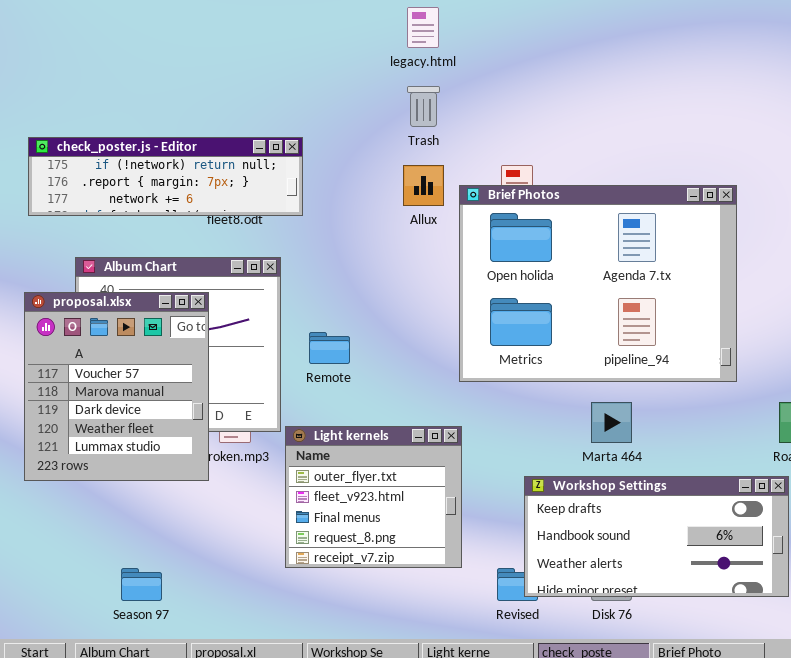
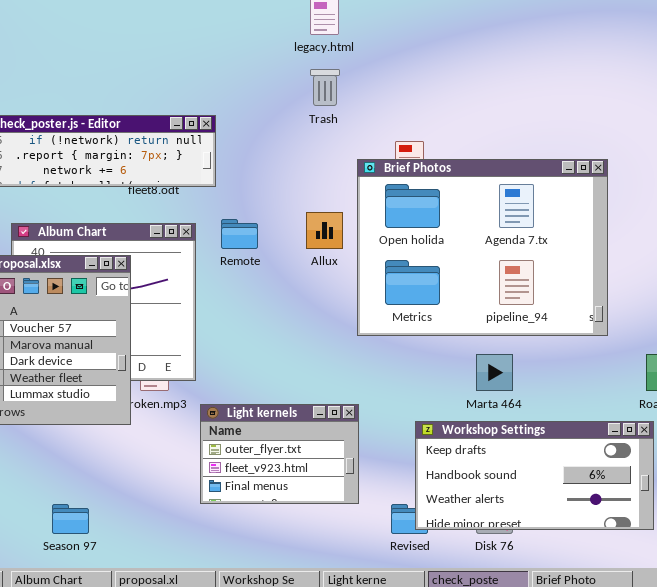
Allux: [403,165,444,206] -> [306,212,343,249], moved
Remote: [309,332,350,364] -> [221,219,258,249], moved
Light kernels: [285,426,462,568] -> [200,404,359,504], resized

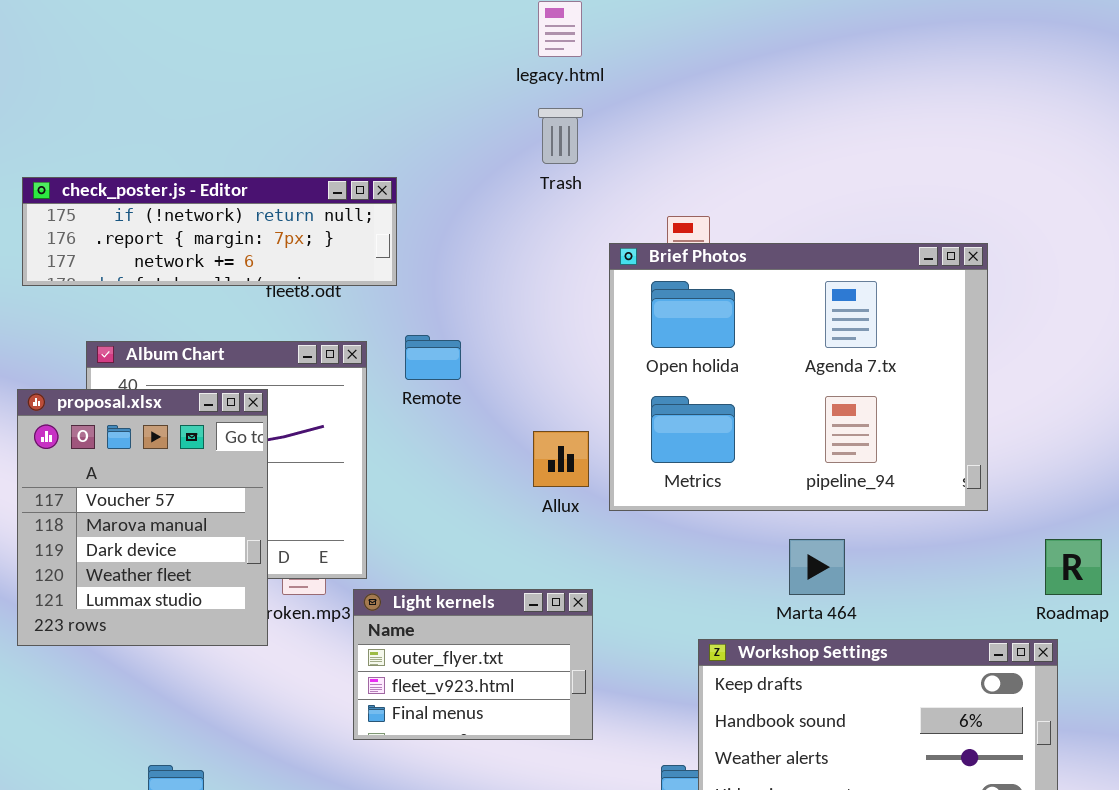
Allux: [306,212,343,249] -> [533,431,589,487], moved
Light kernels: [200,404,359,504] -> [353,589,593,740], moved

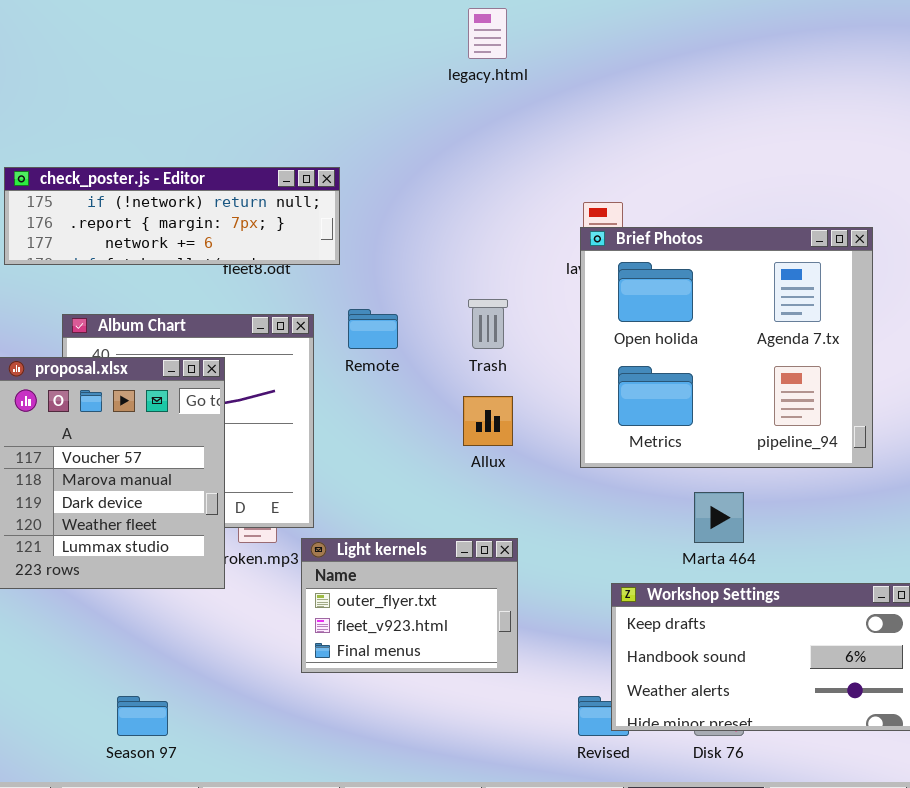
Trash: [538,108,583,164] -> [468,299,508,349], moved
Brief Photos: [609,243,988,511] -> [580,227,873,468], resized

